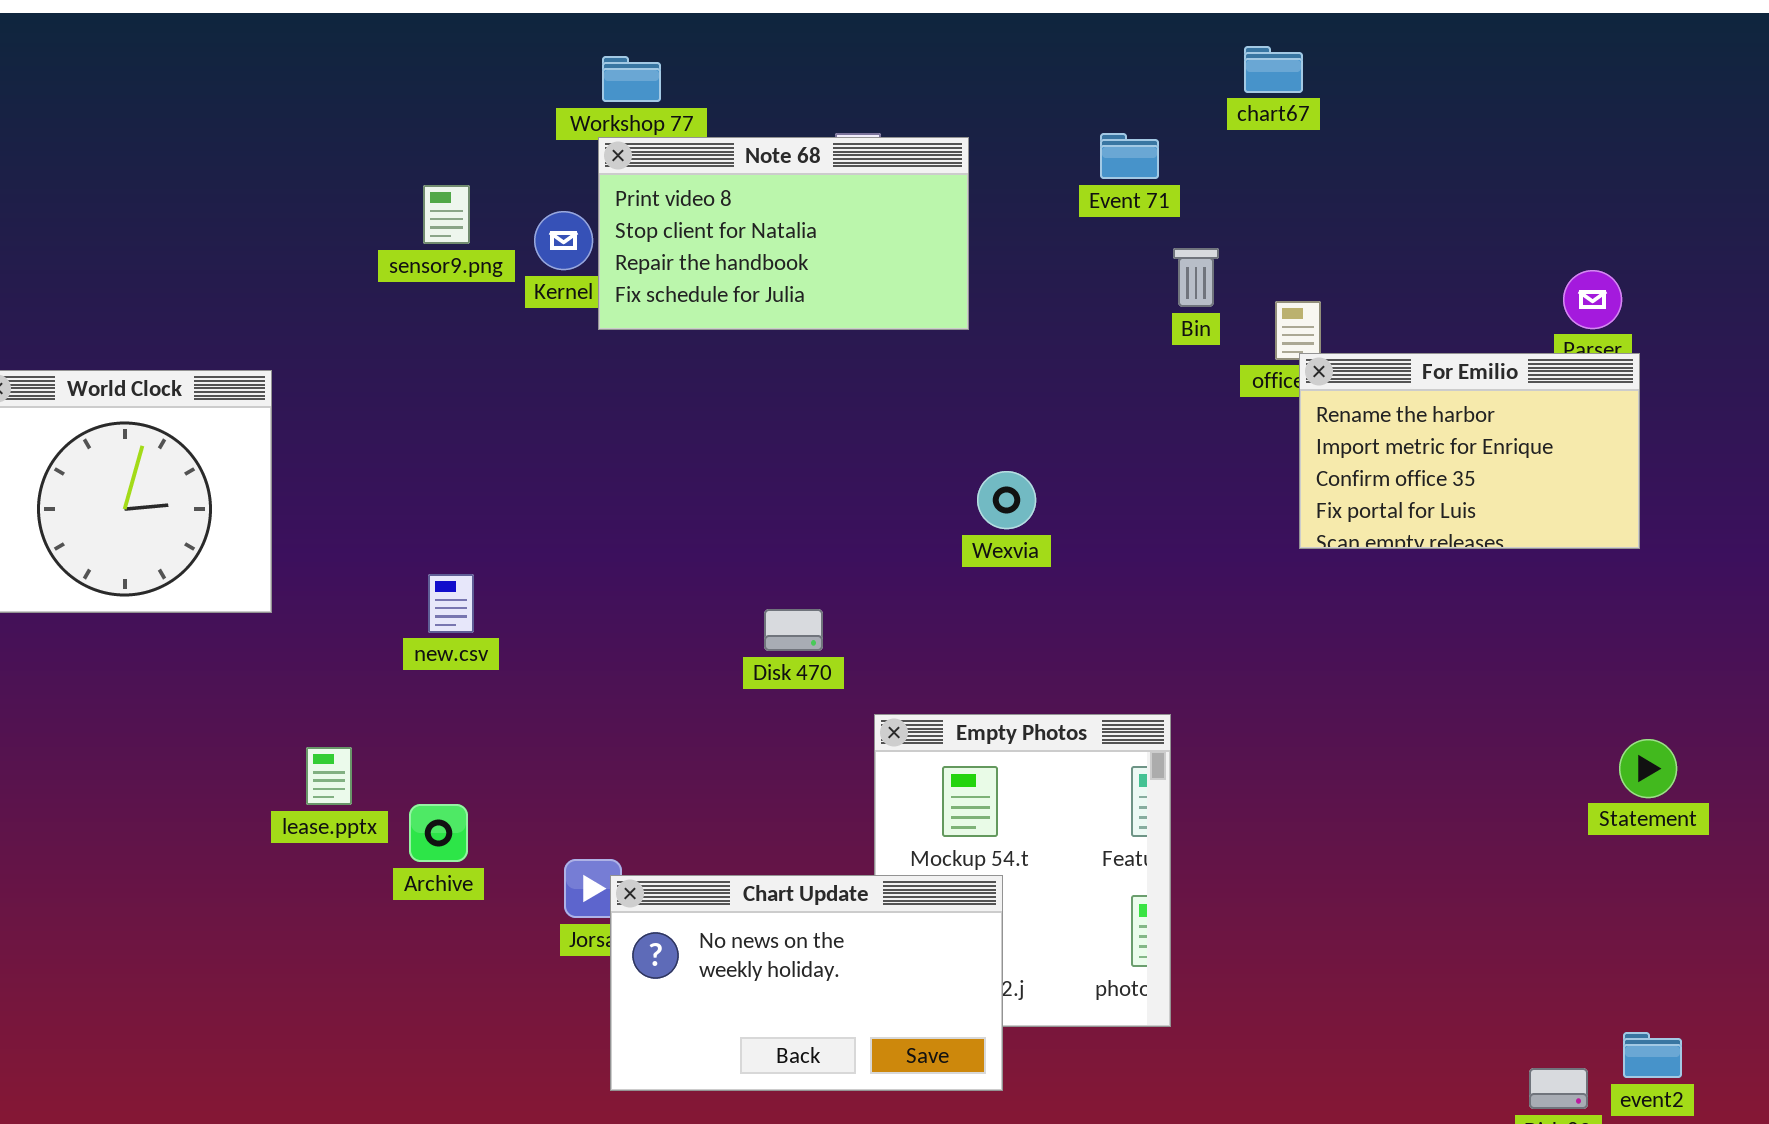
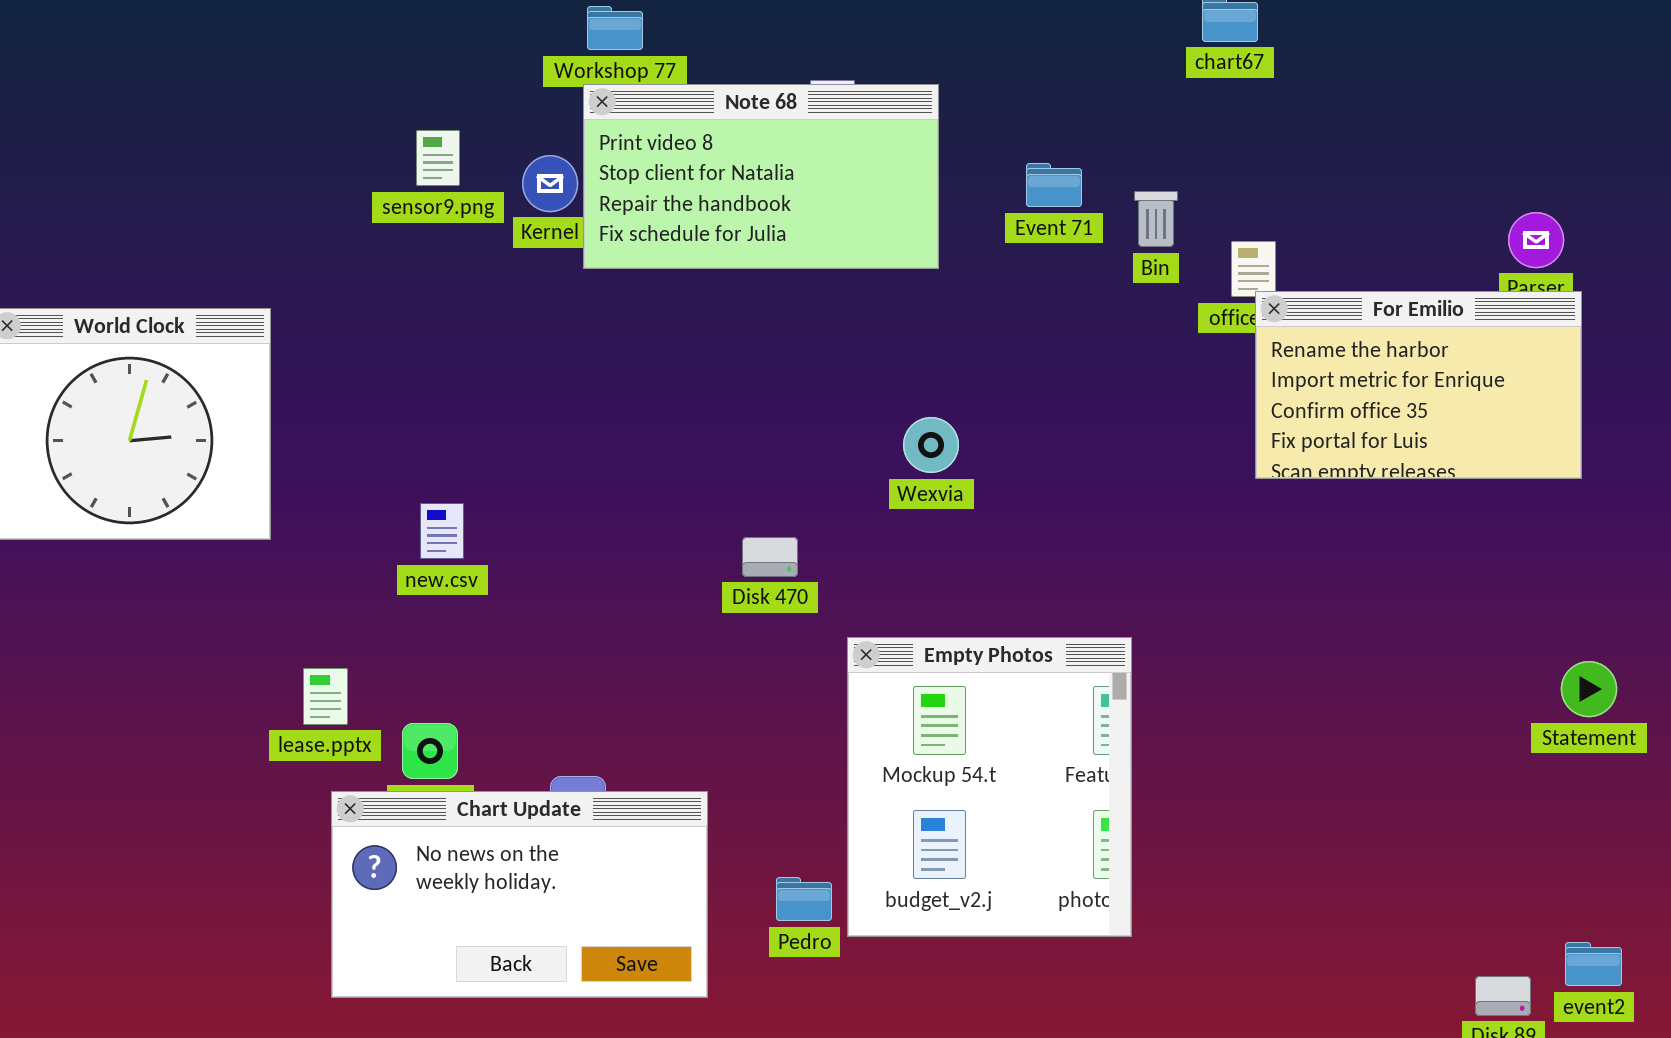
Event 71: [1100,133,1159,179] -> [1026,163,1082,207], moved
Wexvia: [977,471,1036,529] -> [903,417,959,473], moved
Chart Update: [610,875,1003,1091] -> [331,791,708,998], moved

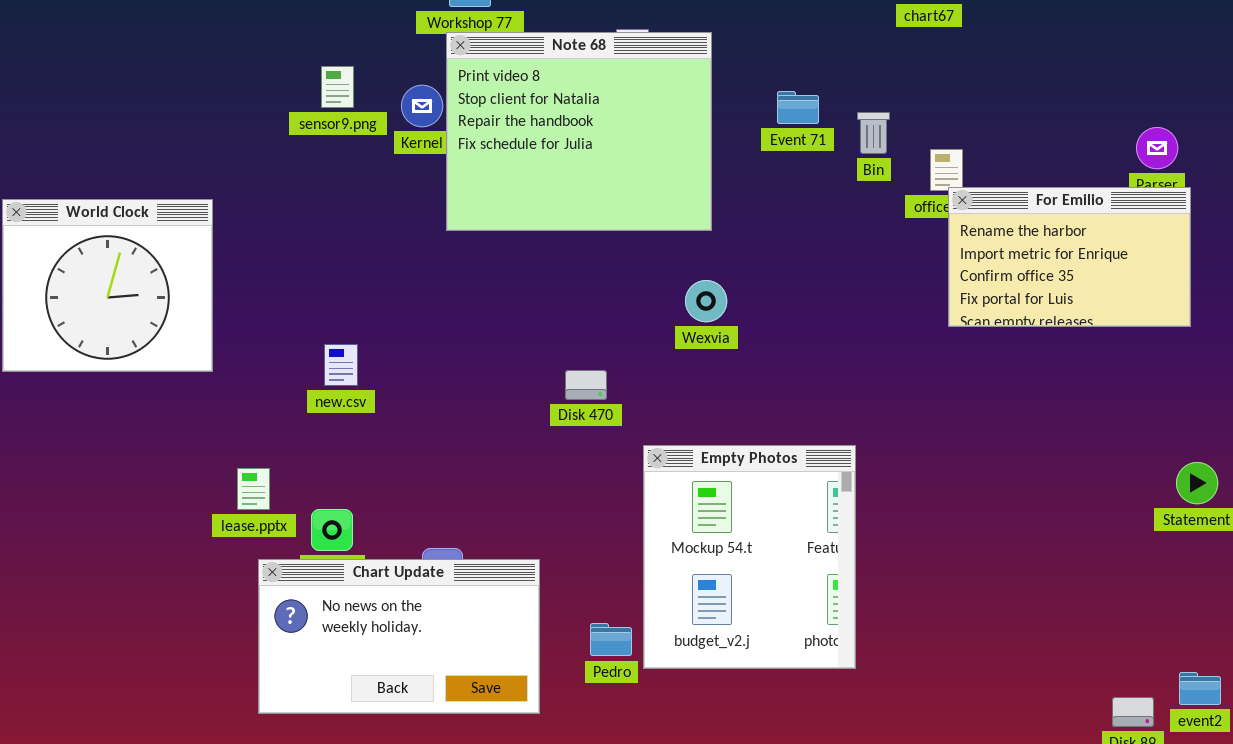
Note 68: [583,84,939,269] -> [446,32,712,231], resized

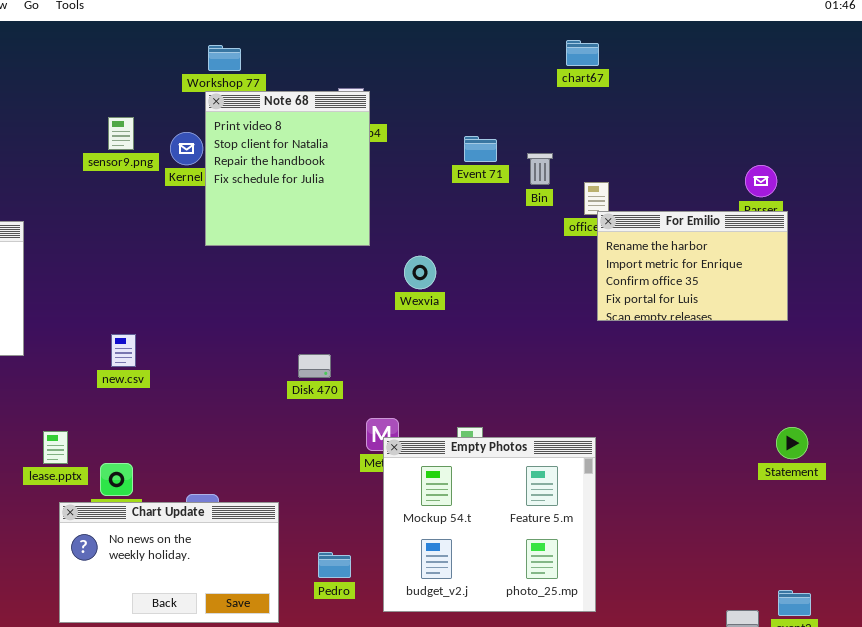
Note 68: [446,32,712,231] -> [205,91,370,246], resized
Wexvia: [685,280,727,322] -> [404,256,436,289], moved
Empty Photos: [643,445,856,669] -> [383,437,596,612], moved, resized

